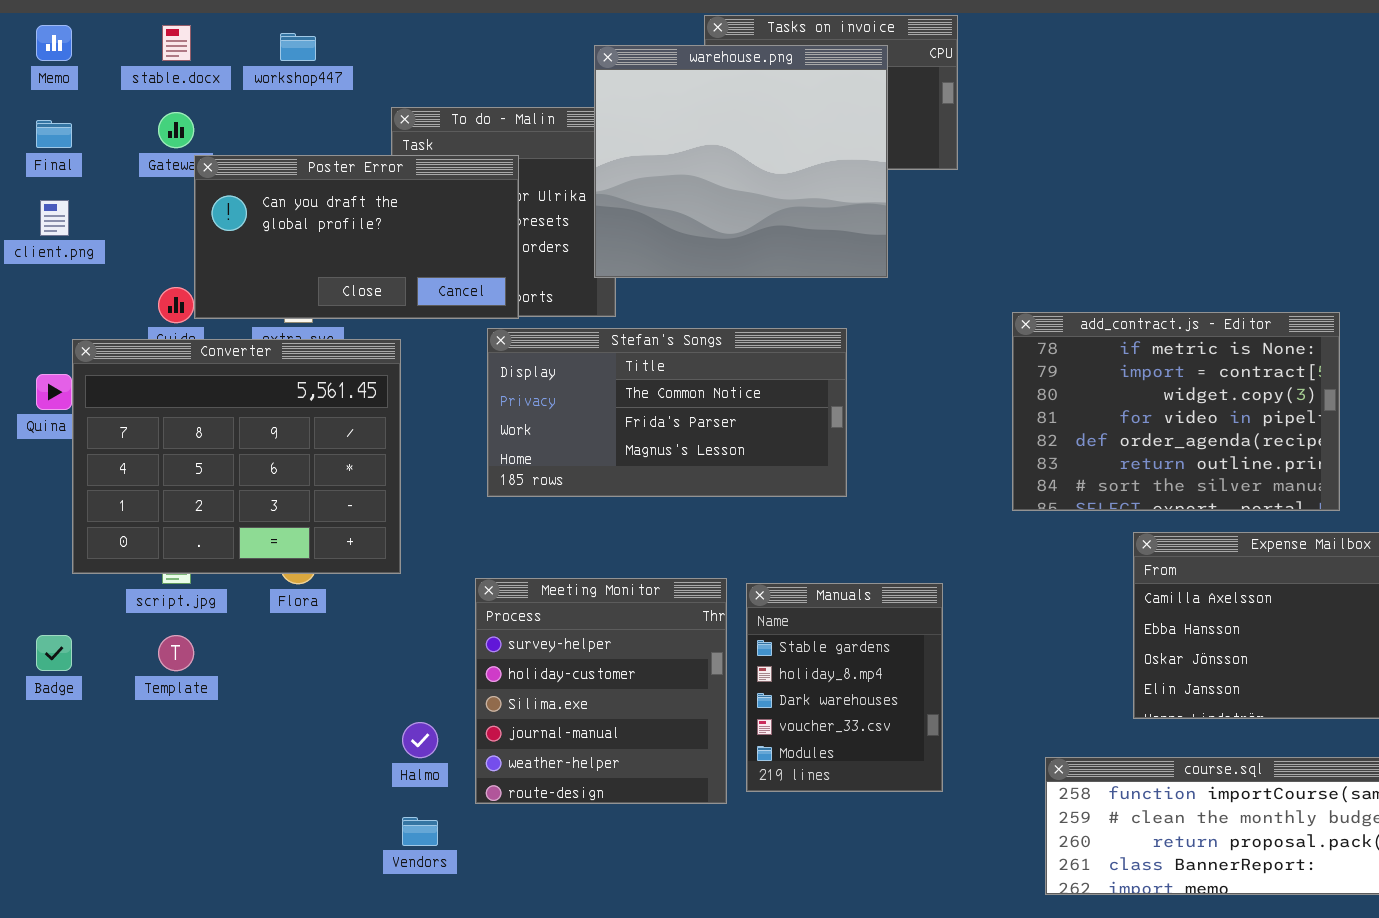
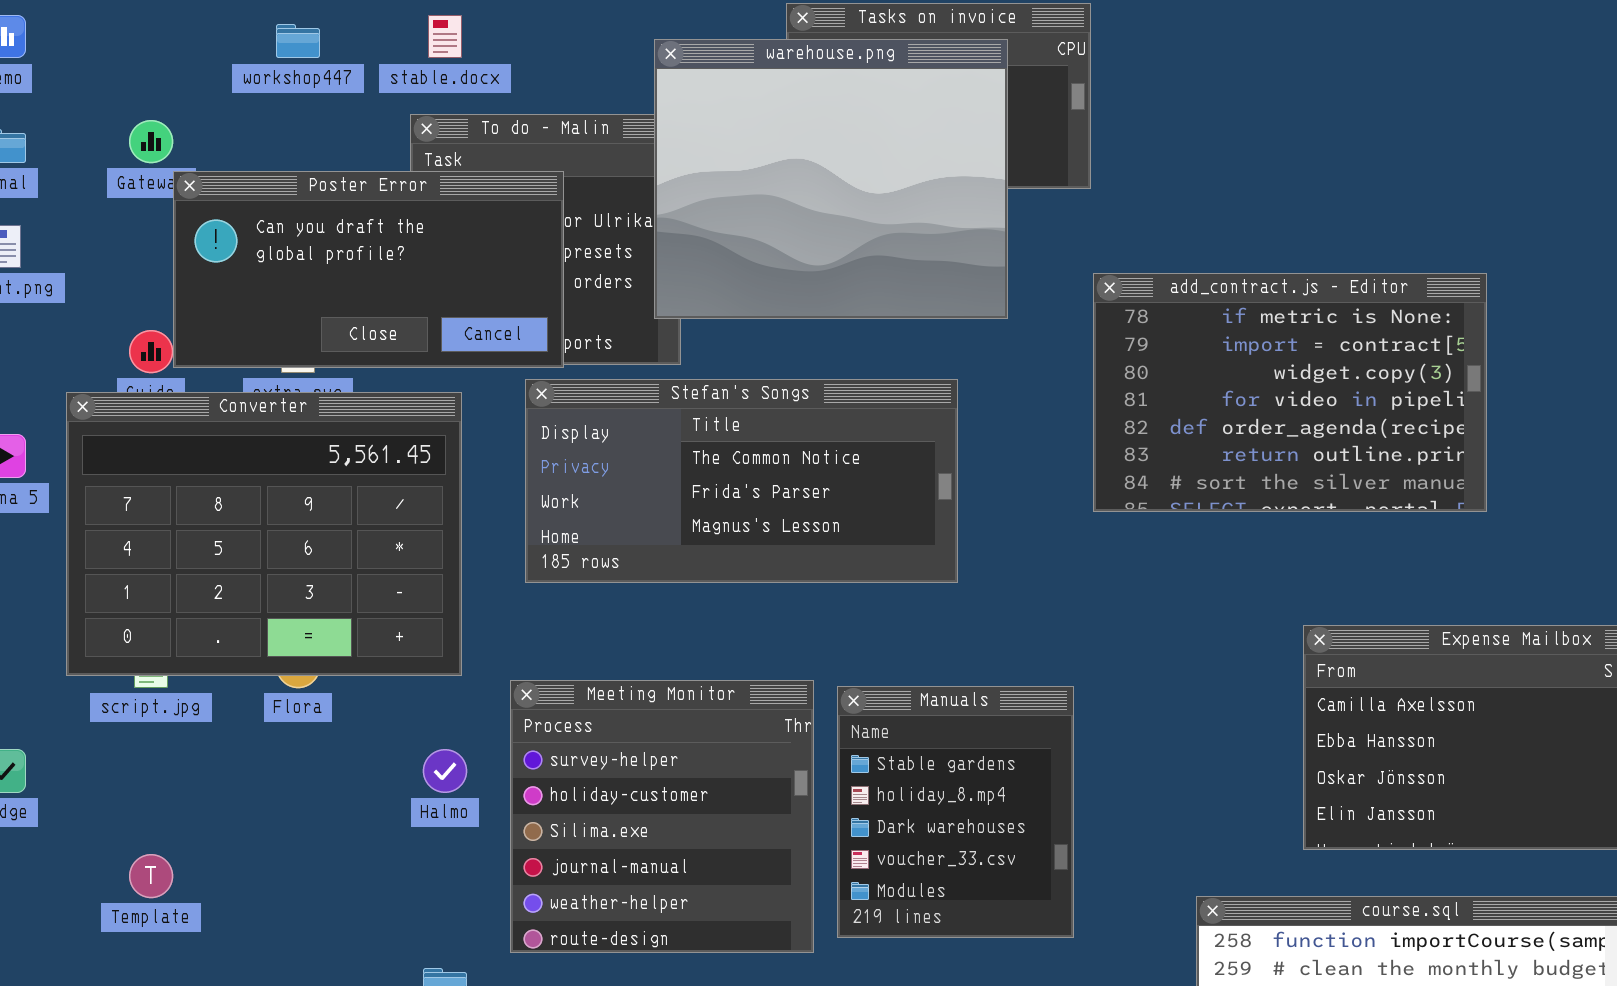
stable.docx: [162,25,191,61] -> [428,15,462,58], moved
add_contract.js - Editor: [1012,312,1340,511] -> [1093,273,1487,512], moved
Converter: [72,339,401,574] -> [66,392,462,676], moved
Template: [158,635,194,671] -> [129,854,173,898], moved
Halmo: [402,722,438,758] -> [423,749,467,793], moved

